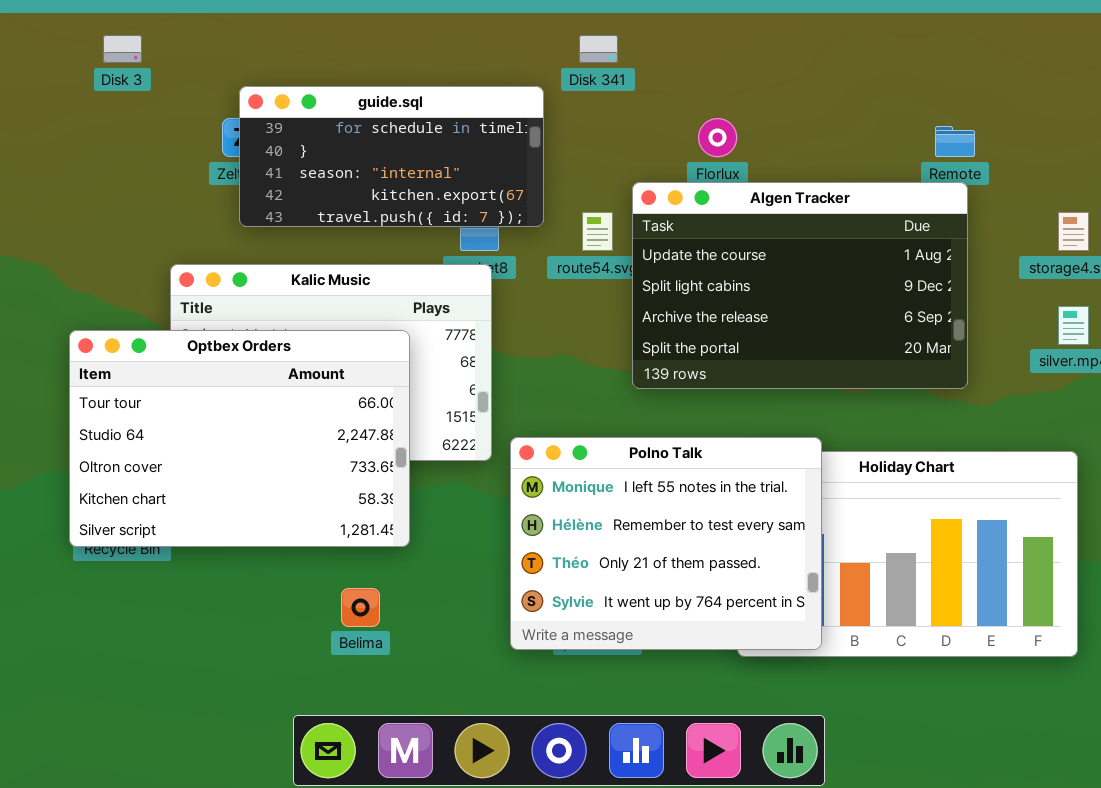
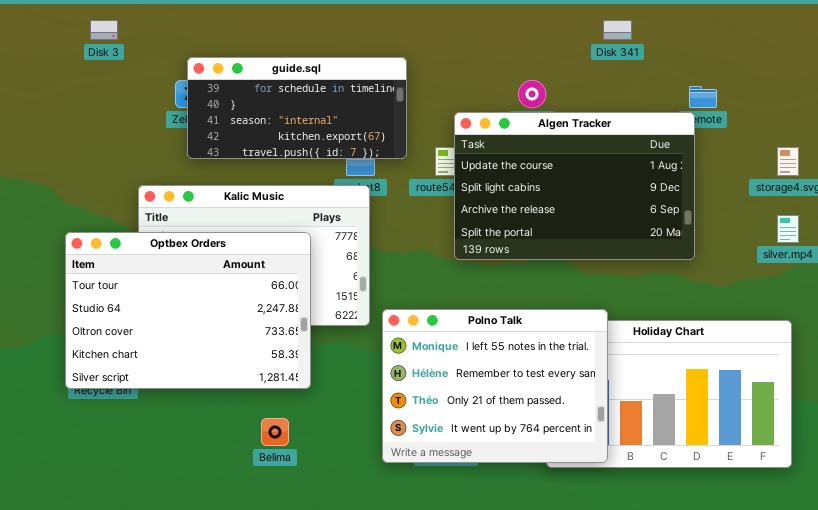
Disk 341: [579,35,618,63] -> [603,20,632,40], moved
Algen Tracker: [632,182,968,389] -> [454,112,695,260], moved

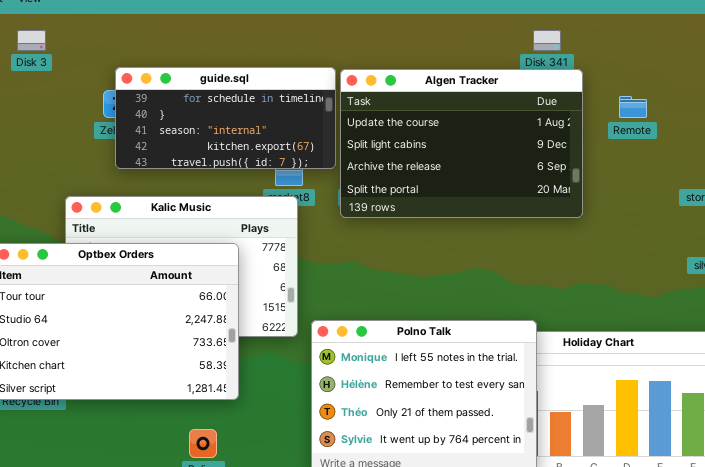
Algen Tracker: [454,112,695,260] -> [340,69,583,218], moved

